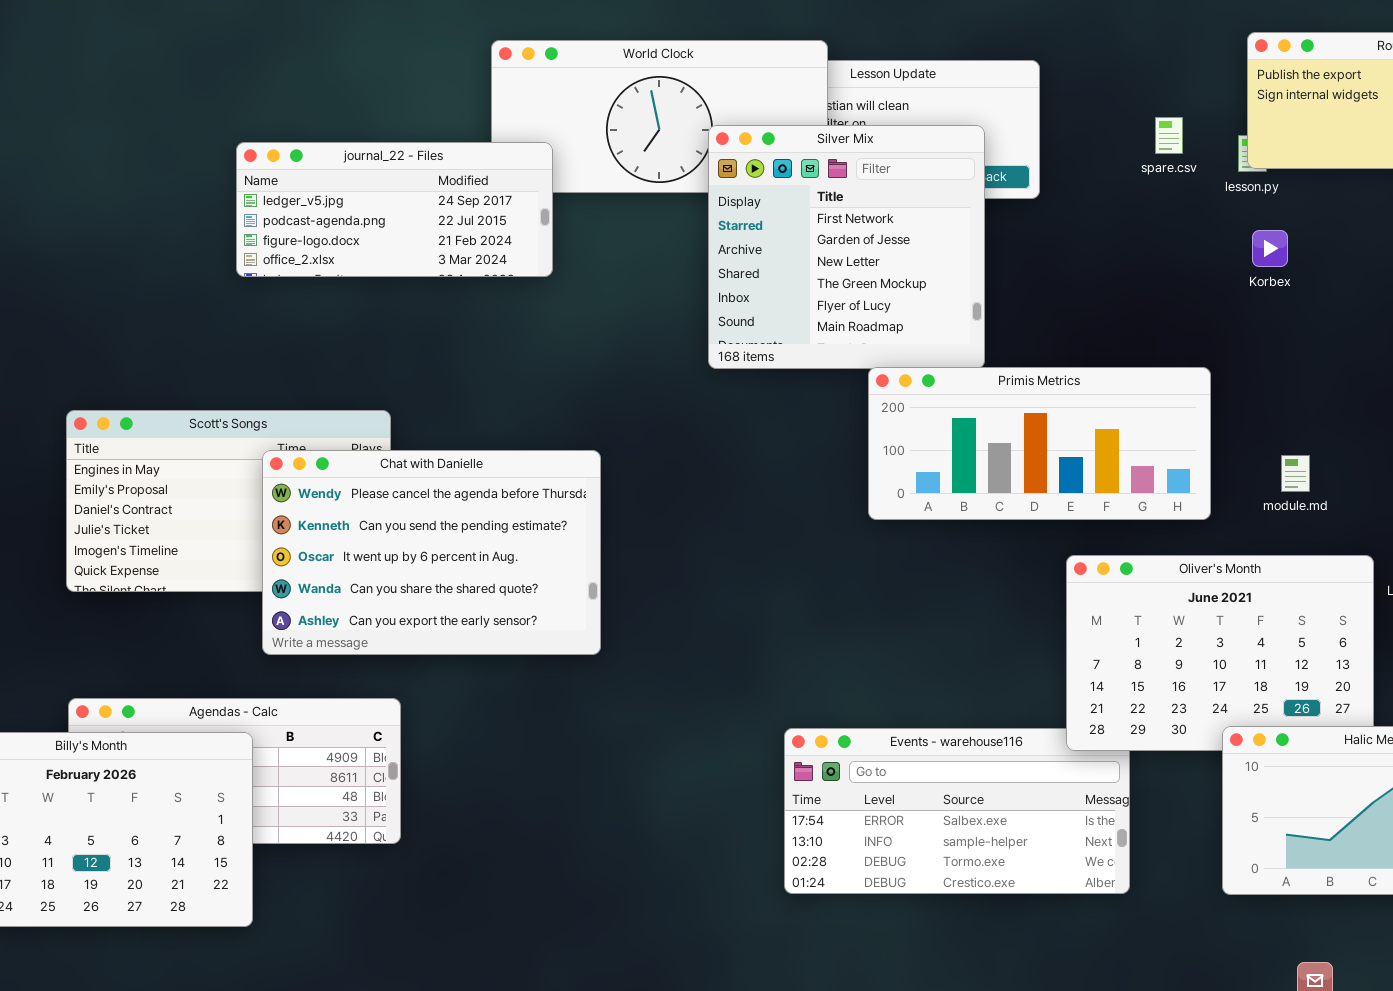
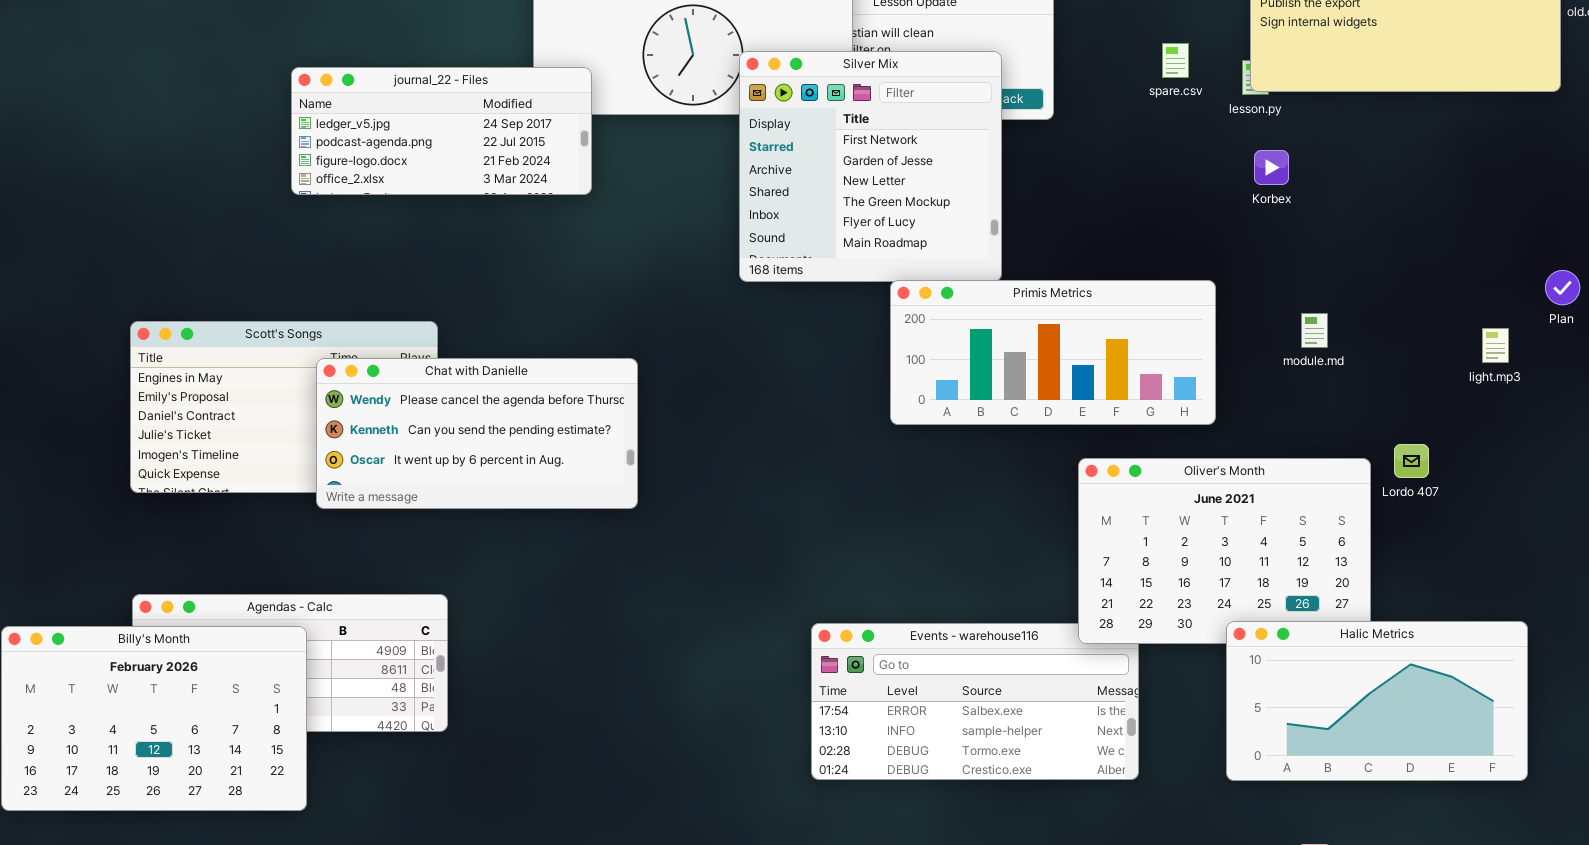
Chat with Danielle: [262,450,601,655] -> [316,358,638,509], resized
module.md: [1281,455,1310,492] -> [1301,313,1328,348], moved

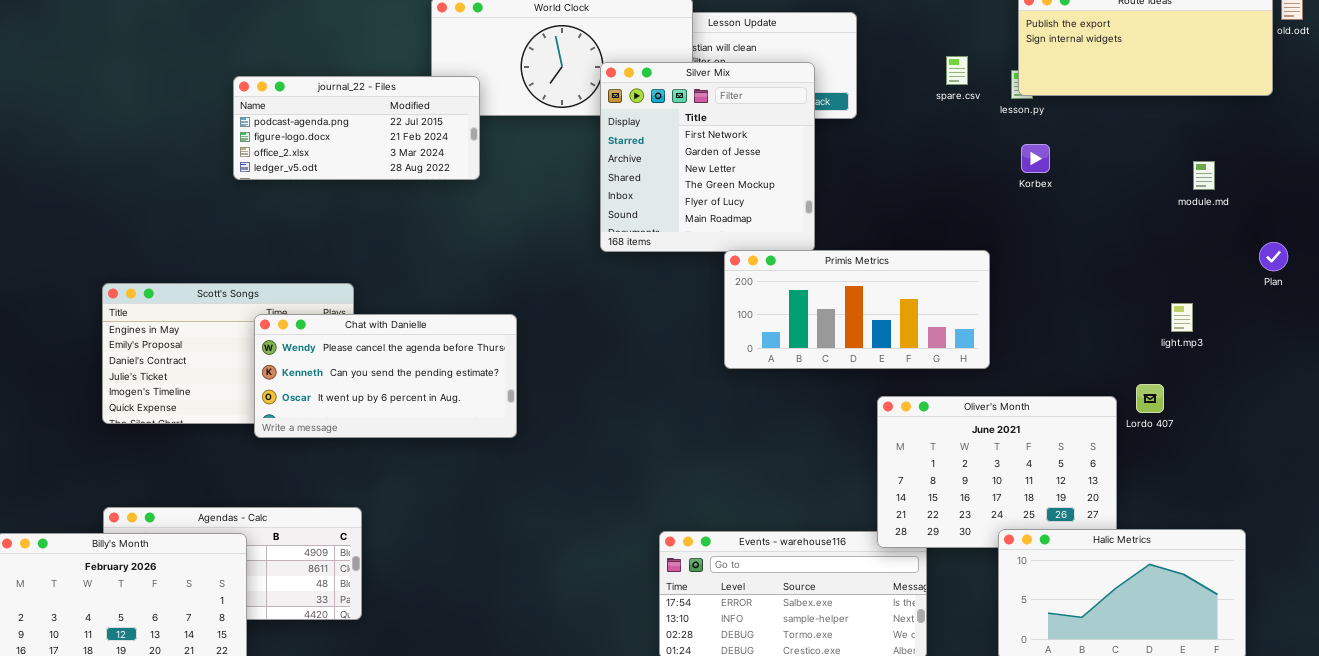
journal_22 - Files: [291,67,592,195] -> [233,76,480,180], scrolled down 1 row
module.md: [1301,313,1328,348] -> [1193,161,1215,190], moved
light.mp3: [1482,328,1509,363] -> [1171,303,1193,332], moved

